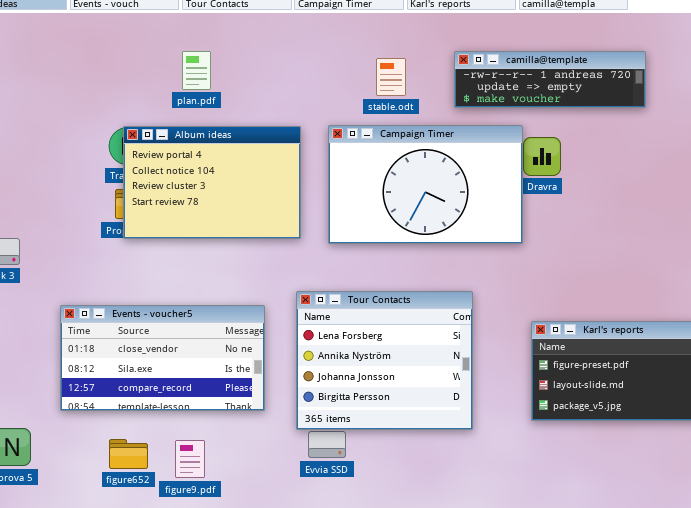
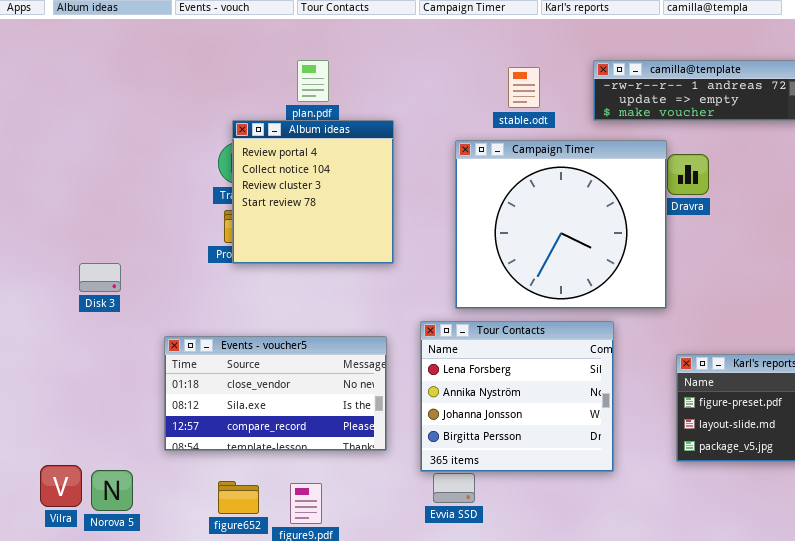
Campaign Timer: [328,125,523,244] -> [455,140,667,309], resized
Album ideas: [123,126,301,239] -> [232,120,394,264], resized

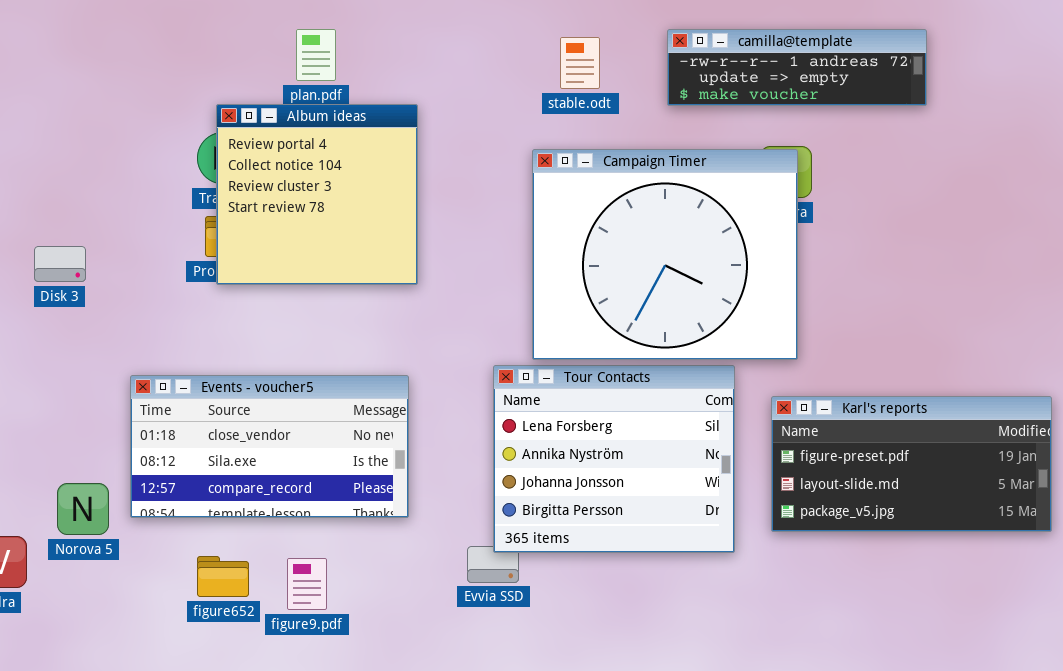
Campaign Timer: [455,140,667,309] -> [532,149,798,360], moved
Disk 3: [79,263,121,292] -> [34,246,86,282], moved
Tour Contacts: [420,321,614,472] -> [493,365,735,553], moved
Norova 5: [91,470,133,511] -> [57,483,109,535], moved

